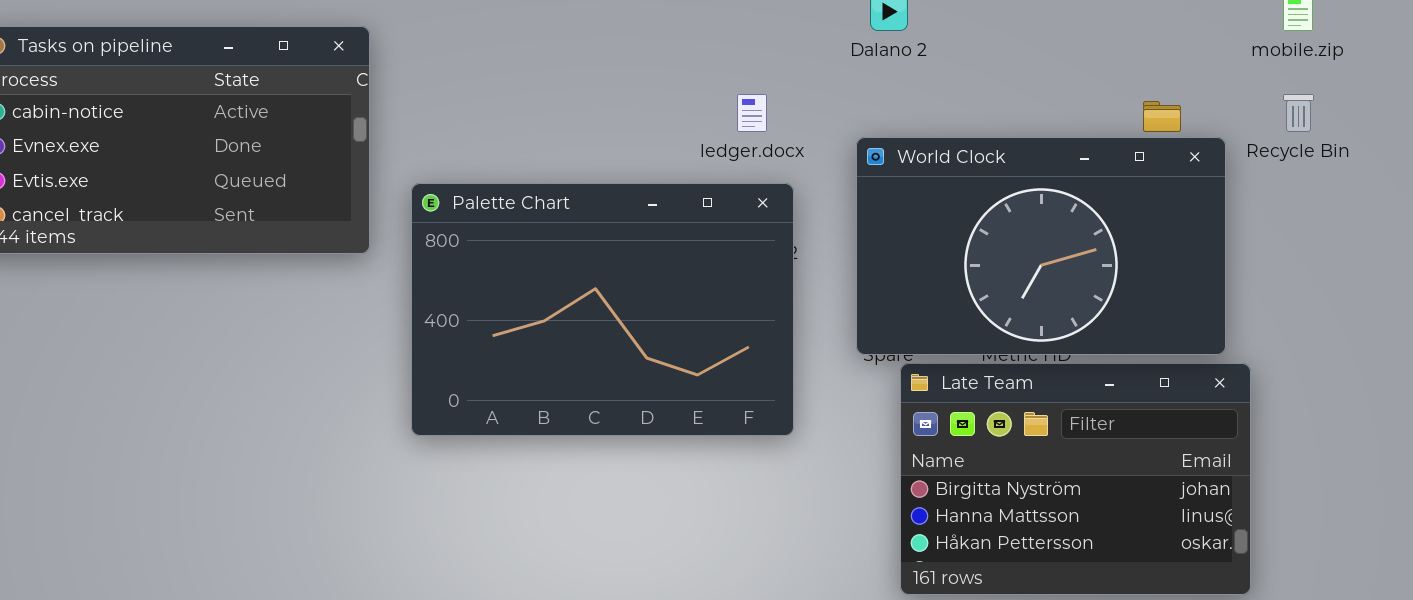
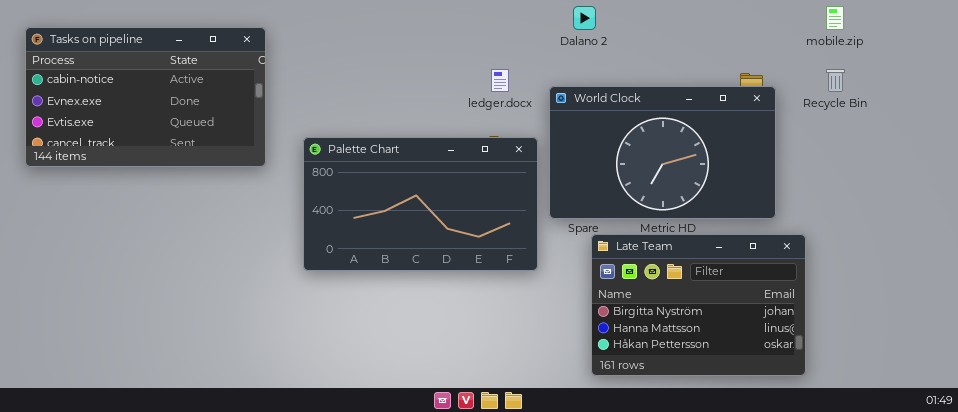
World Clock: [856,137,1226,355] -> [549,86,776,219], moved
Palette Chart: [411,183,794,436] -> [303,137,538,271], moved, resized

